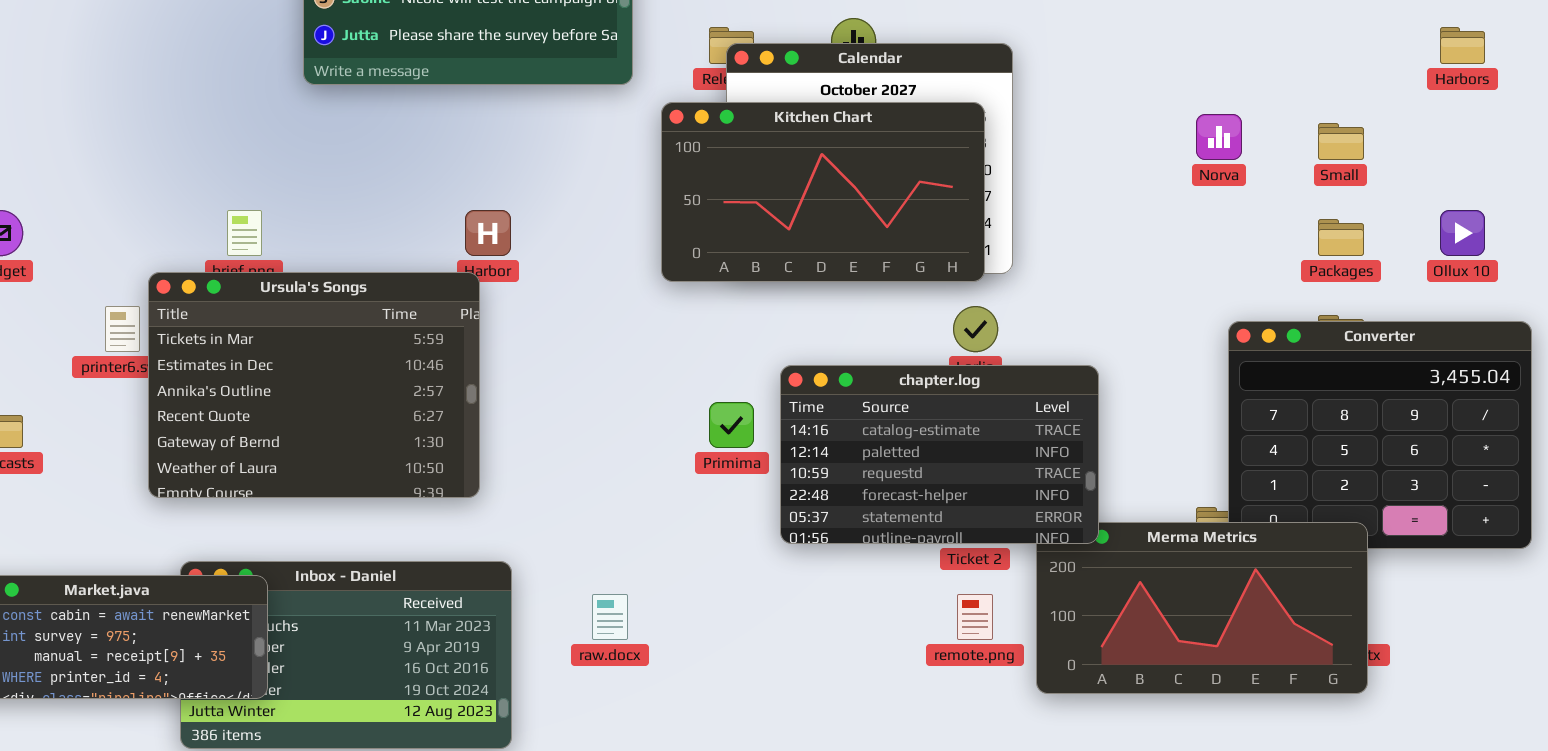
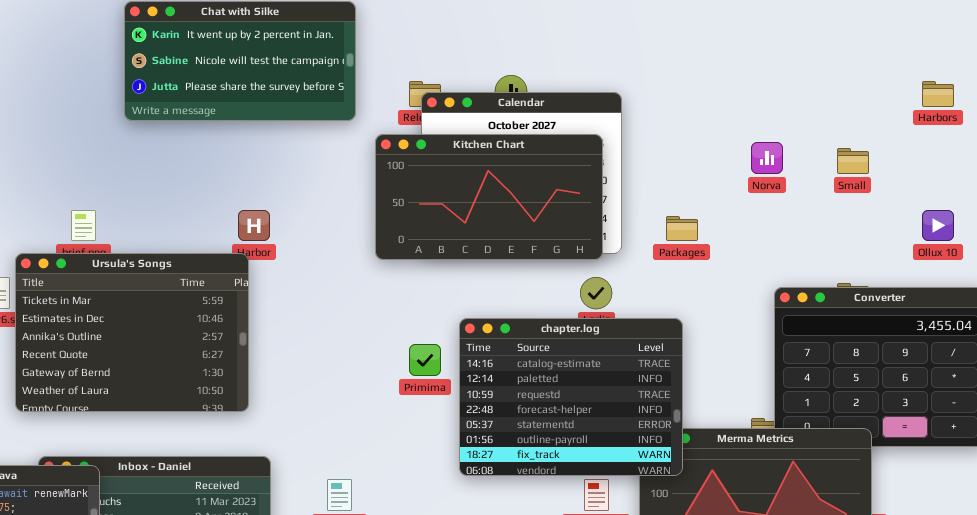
Packages: [1318,219,1364,256] -> [666,216,698,241], moved
chapter.log: [780,365,1099,544] -> [459,318,683,476], resized

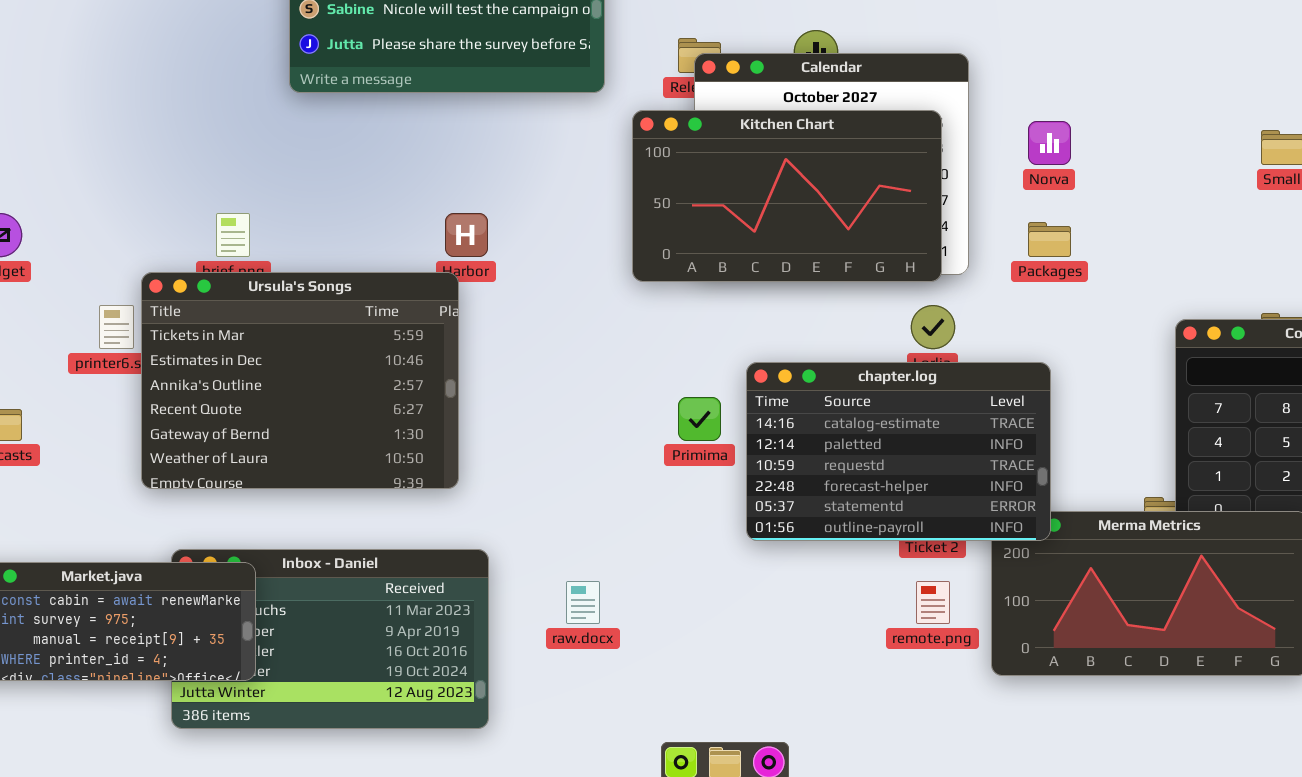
Norva: [751,142,783,174] -> [1028,121,1071,165], moved
chapter.log: [459,318,683,476] -> [746,362,1051,541], resized

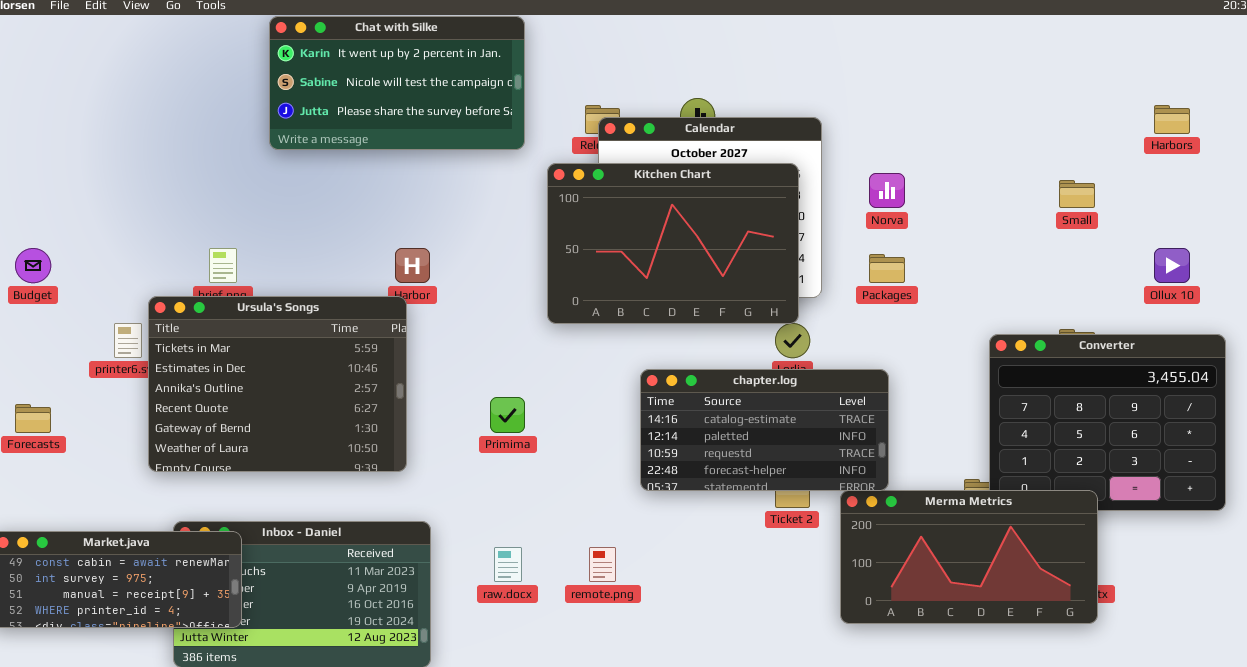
Kitchen Chart: [632,110,942,282] -> [547,163,799,324], resized
chapter.log: [746,362,1051,541] -> [640,369,889,491], resized
Primima: [678,397,721,441] -> [490,397,525,433], moved
remote.png: [916,581,950,624] -> [589,547,616,582], moved

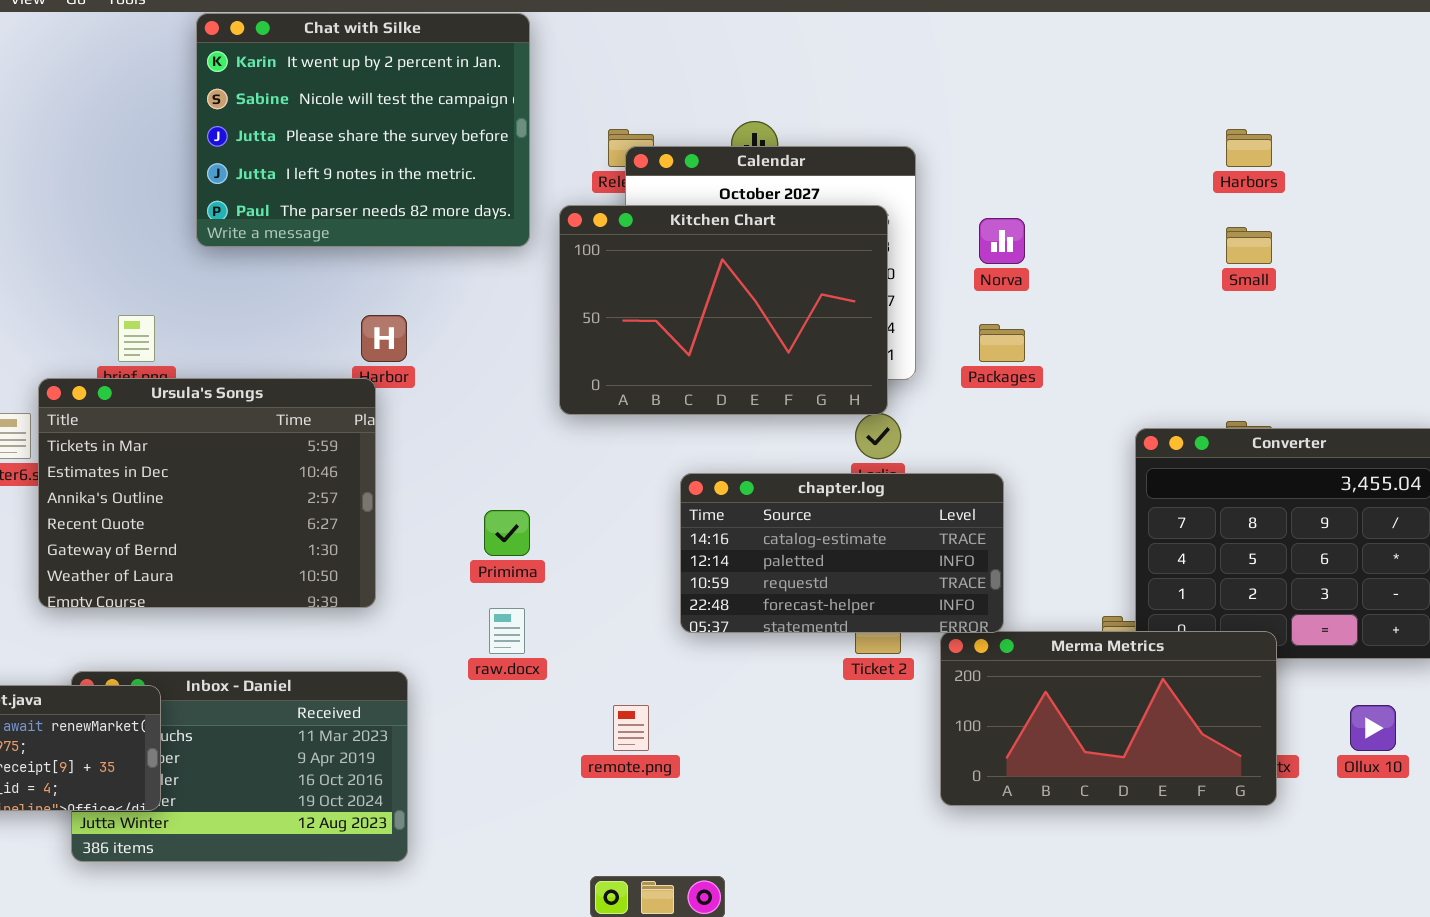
Chat with Silke: [269,16,525,150] -> [196,13,530,247], resized
Harbors: [1154,105,1190,134] -> [1226,129,1272,167], moved
Ollux 10: [1154,248,1190,283] -> [1350,705,1396,751], moved
raw.docx: [494,547,522,582] -> [489,608,525,654], moved

